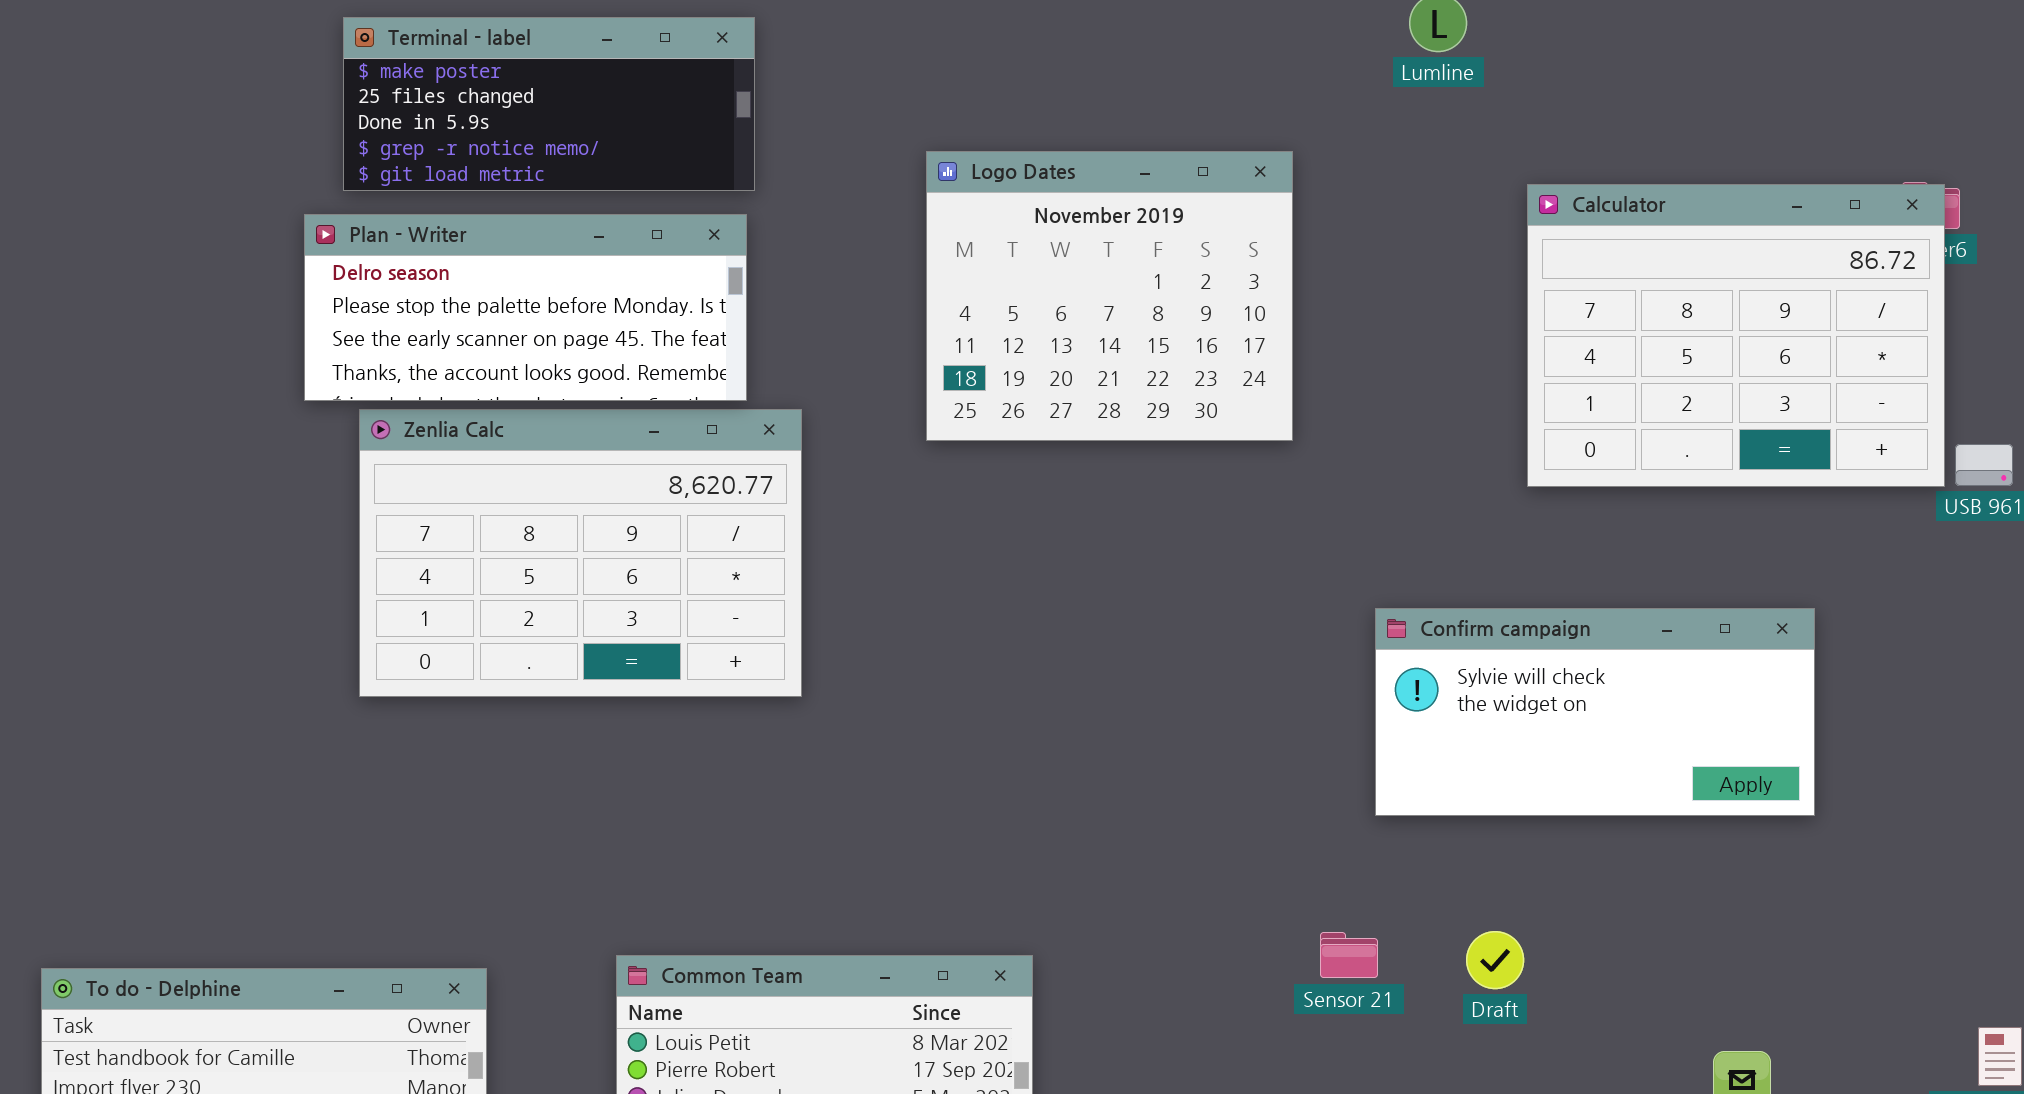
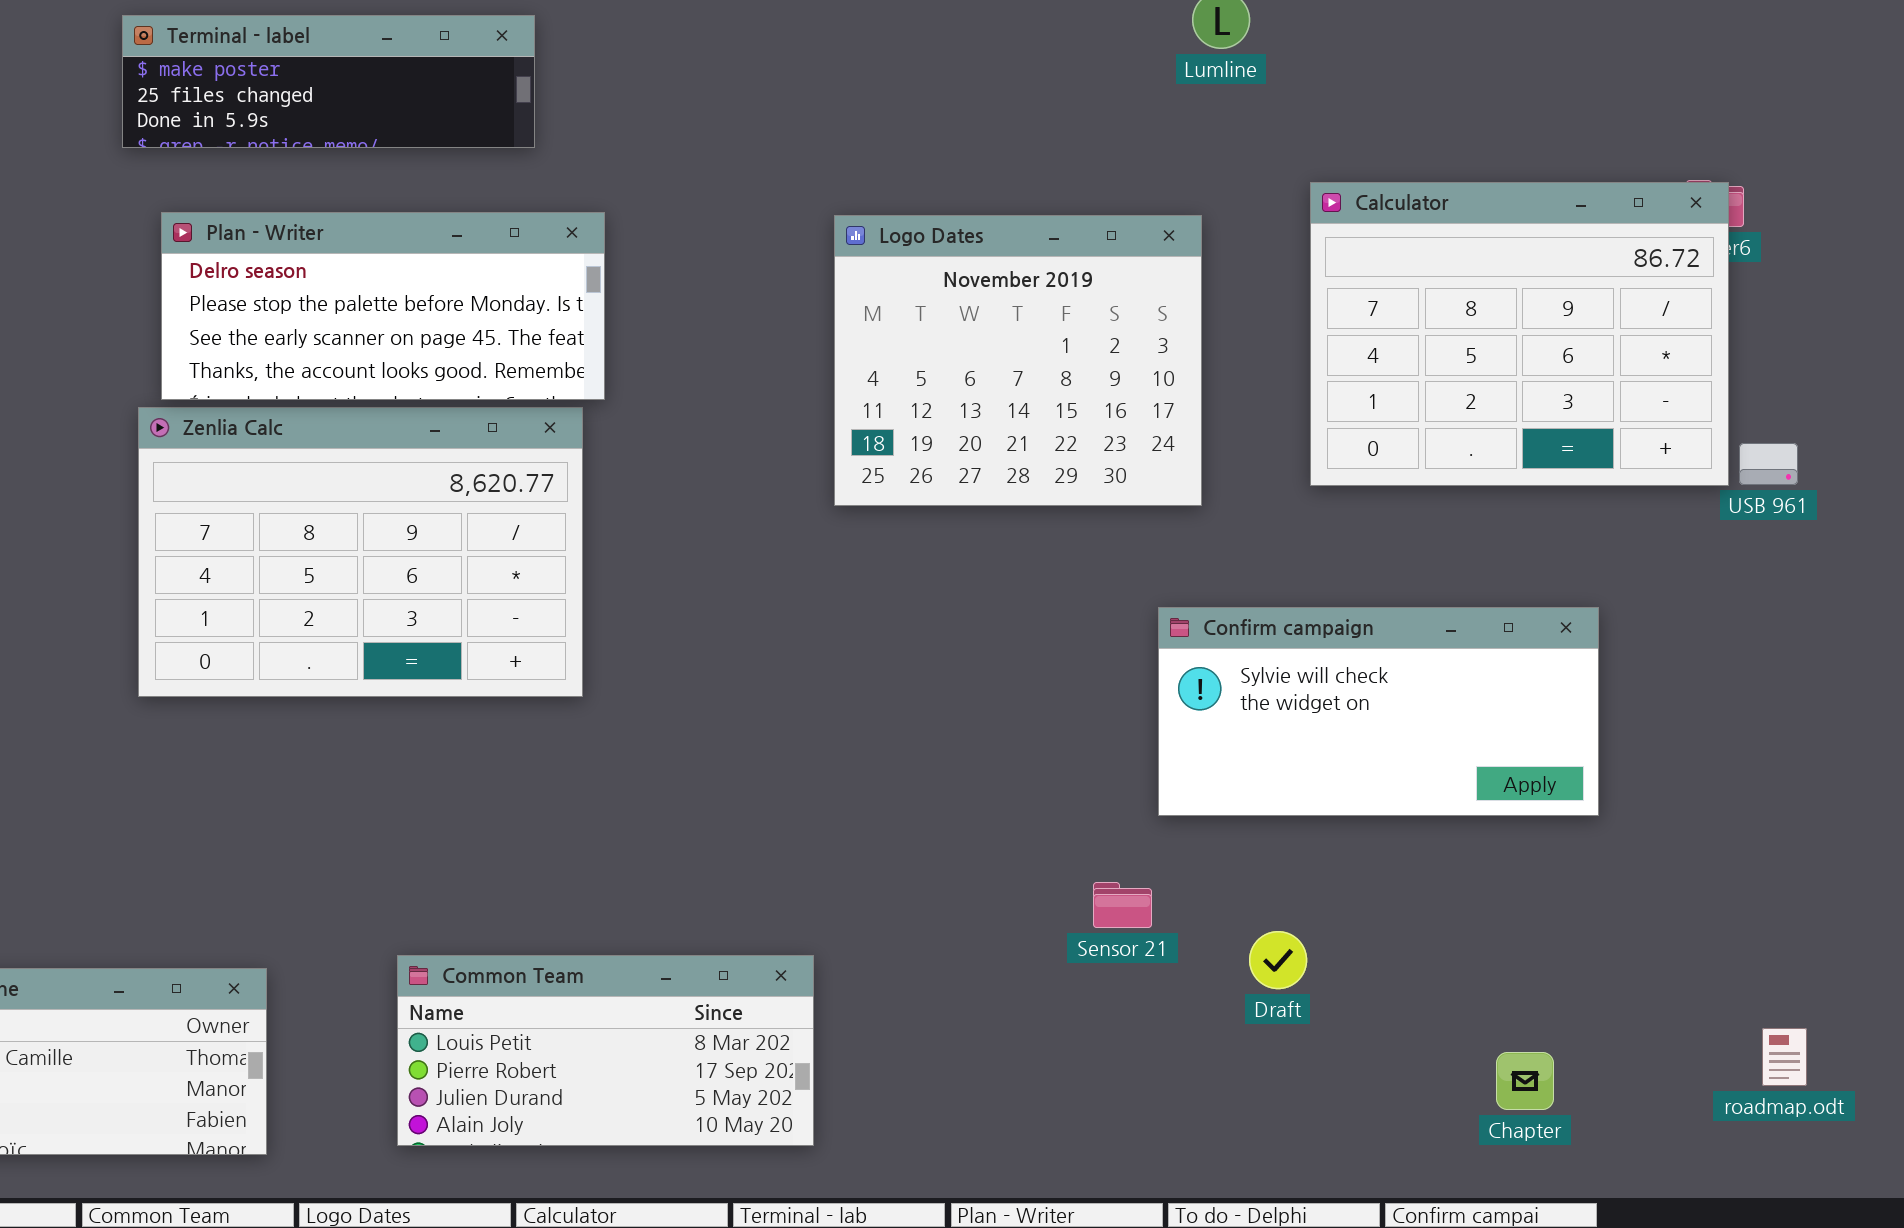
Terminal - label: [343,17,755,191] -> [122,15,535,148], resized
Logo Dates: [926,151,1293,441] -> [834,215,1202,506], moved
Plan - Writer: [304,214,747,401] -> [161,212,605,400], moved
Sensor 21: [1320,932,1378,978] -> [1093,882,1152,928], moved

